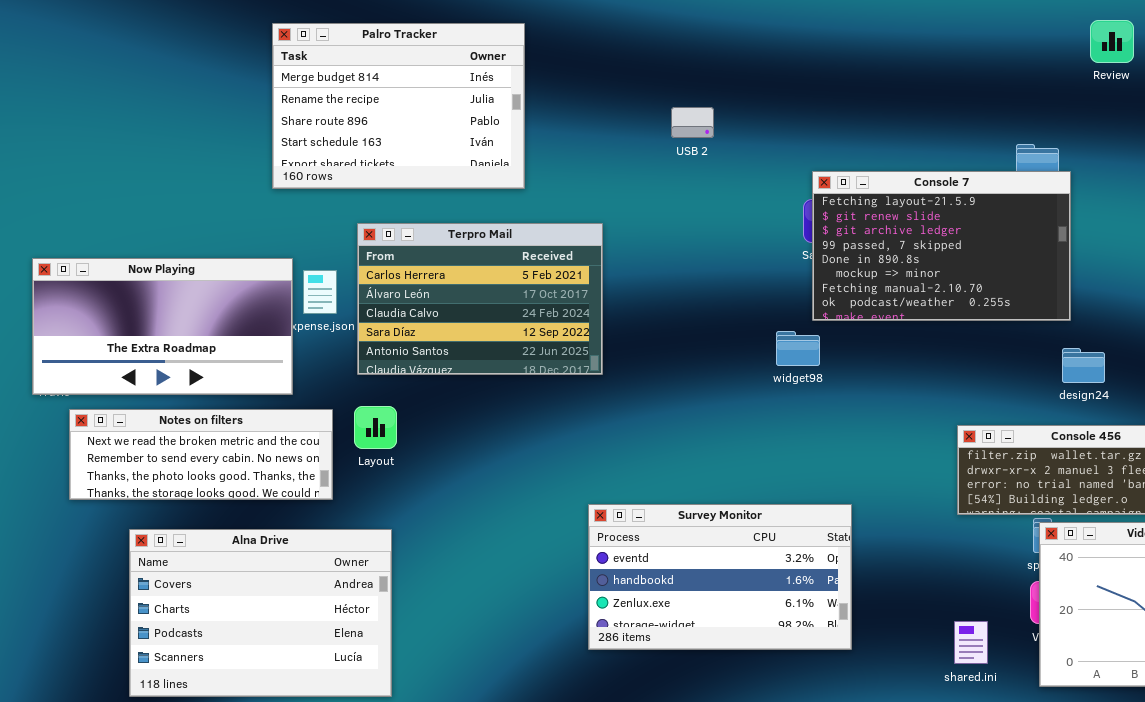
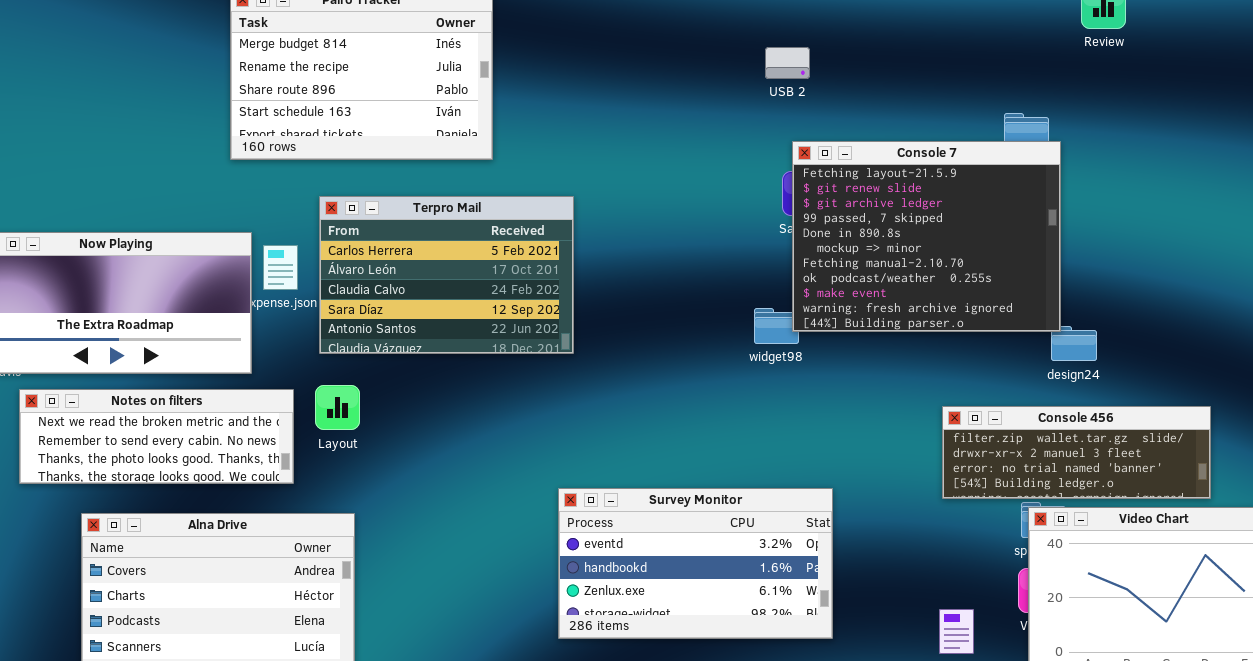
USB 2: [671,107,714,138] -> [765,47,810,79], moved
Console 7: [812,171,1071,321] -> [792,141,1061,332], resized

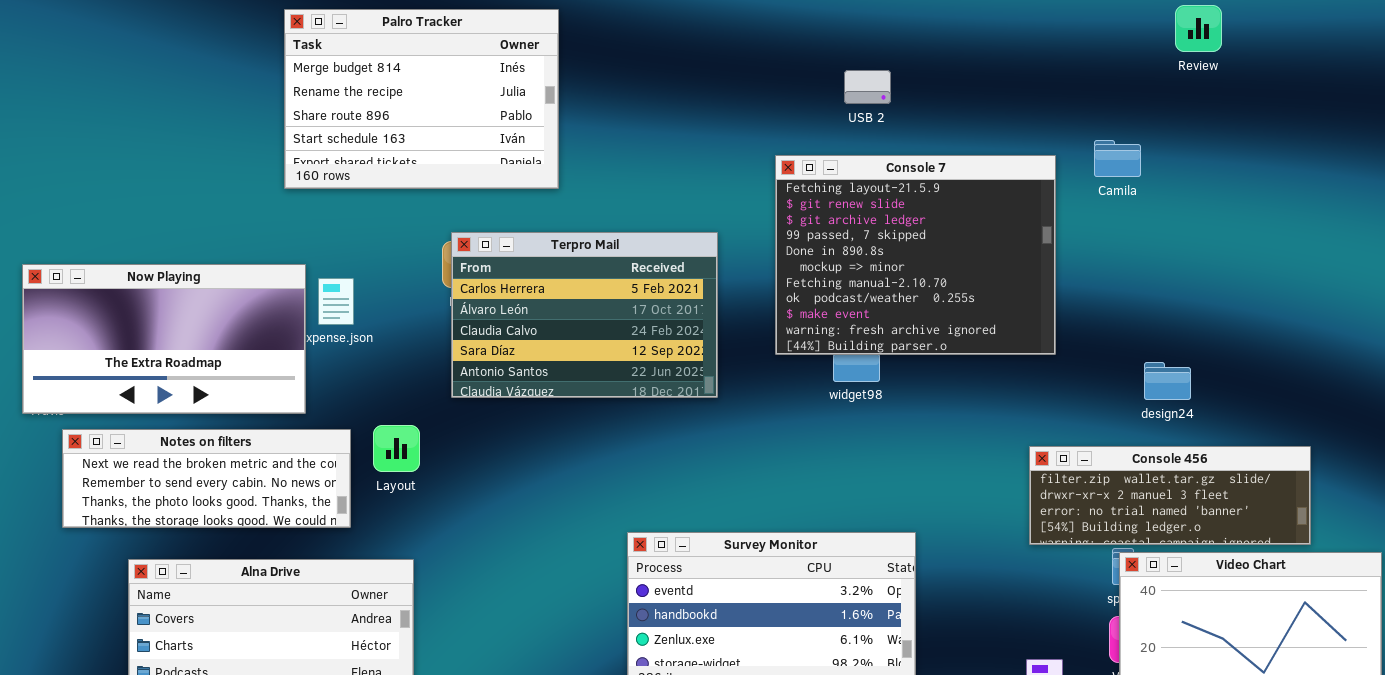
Console 7: [792,141,1061,332] -> [775,155,1056,355], moved
Terpro Mail: [319,196,574,354] -> [451,232,718,398], moved

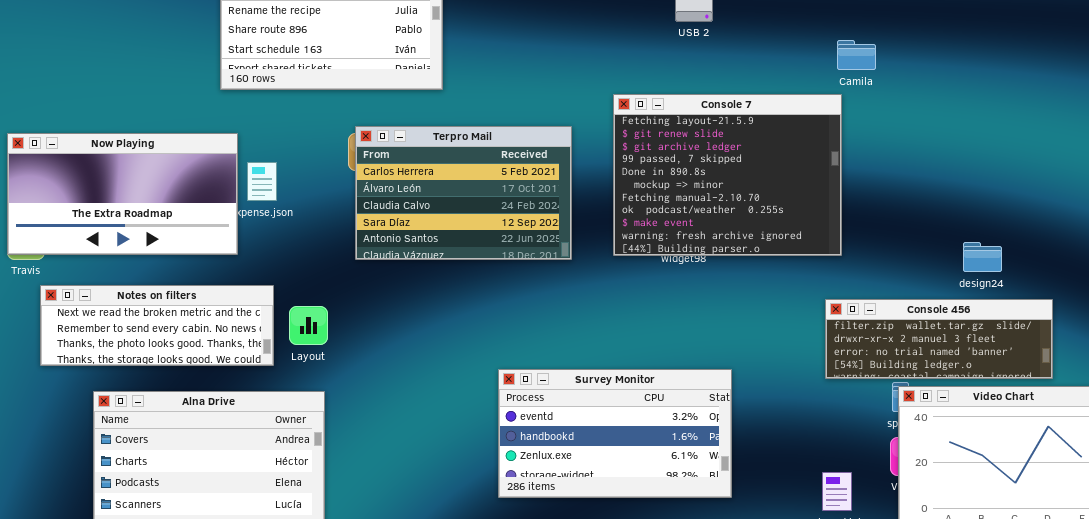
Camila: [1094,140,1141,177] -> [837,40,876,70], moved
Console 7: [775,155,1056,355] -> [613,94,842,256], moved
Now Playing: [22,264,306,414] -> [7,133,238,255], moved
design24: [1144,362,1191,400] -> [963,242,1002,272], moved
Layout: [373,425,420,472] -> [289,306,328,345], moved

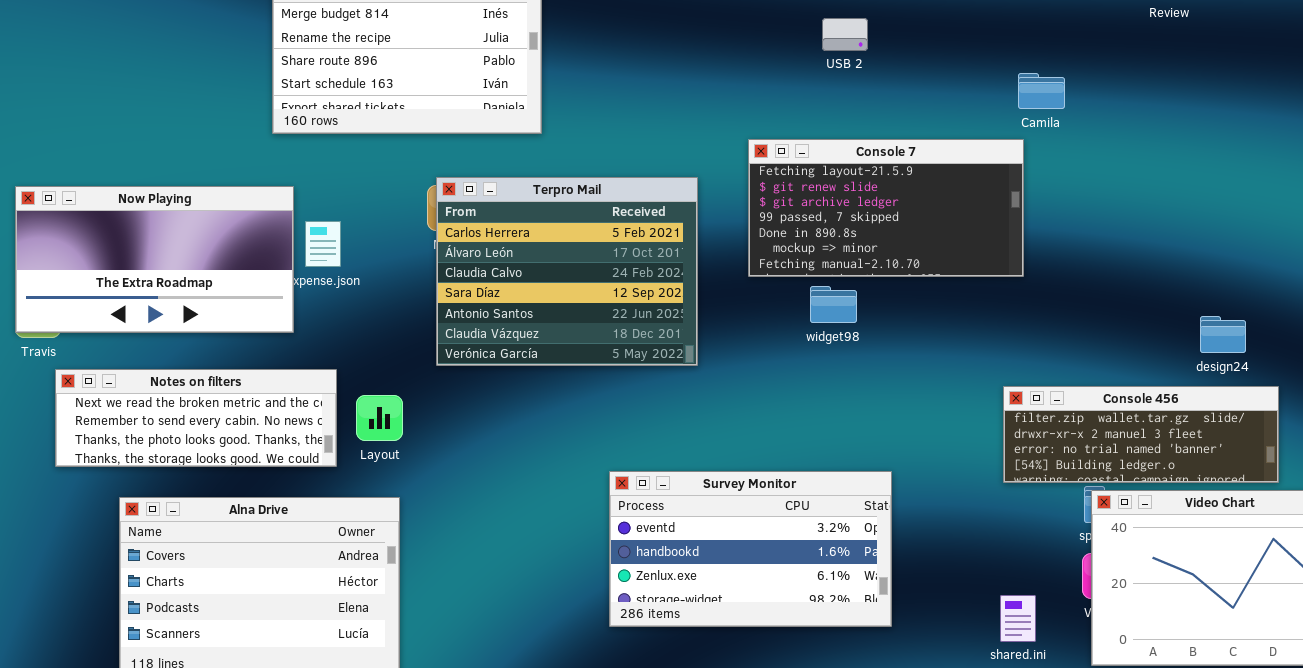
Console 7: [613,94,842,256] -> [748,139,1024,277], resized
Terpro Mail: [355,126,572,260] -> [436,177,698,366], resized
design24: [963,242,1002,272] -> [1200,316,1246,353], moved

